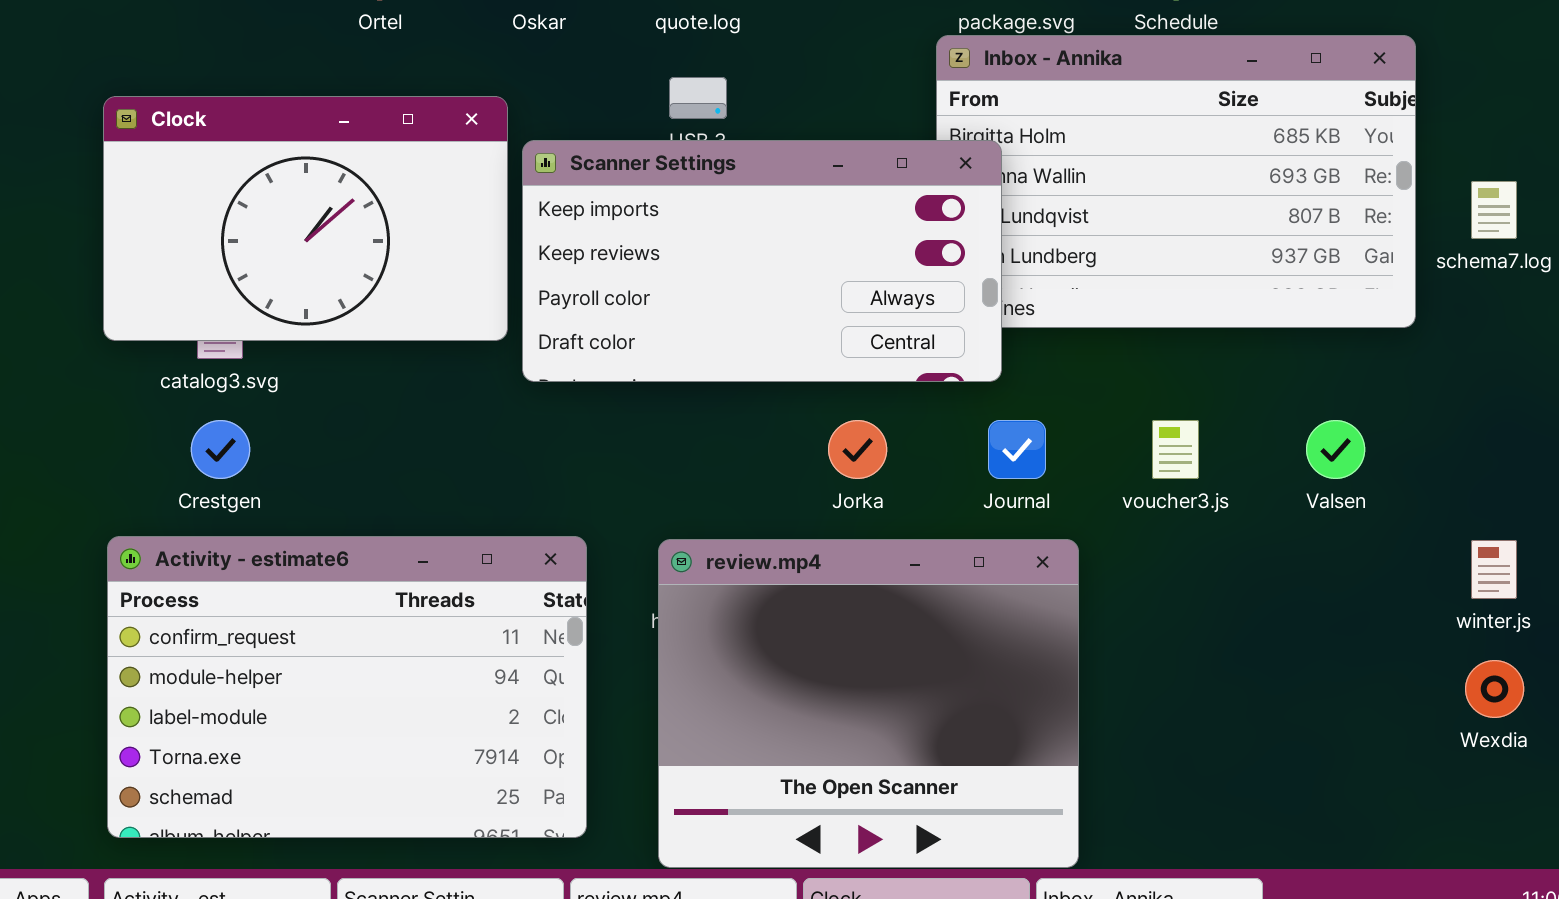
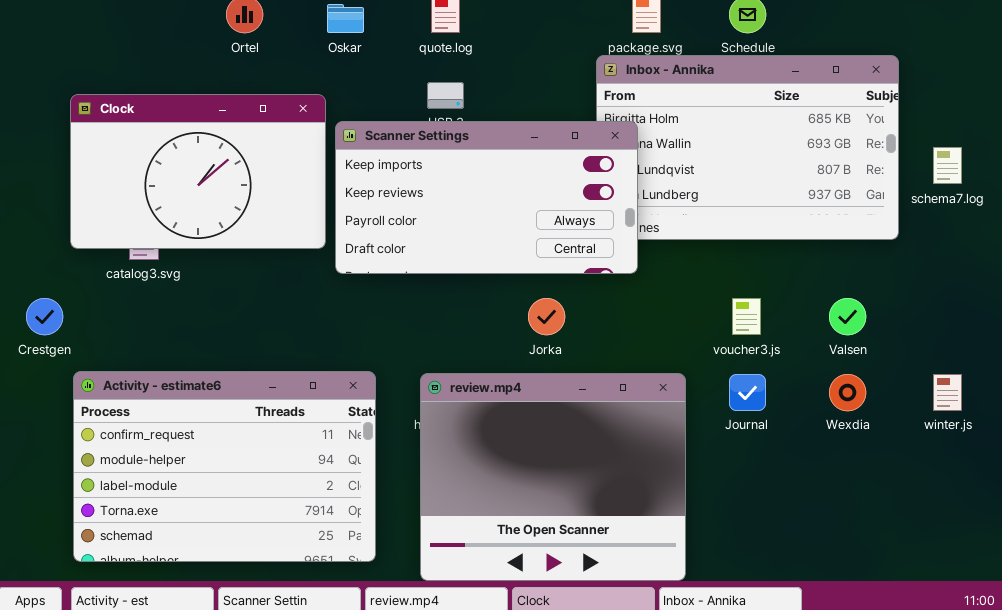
Crestgen: [191,420,250,479] -> [26,298,63,335], moved
Journal: [988,420,1046,479] -> [729,374,766,411], moved
Wexdia: [1465,660,1524,718] -> [829,374,866,411], moved

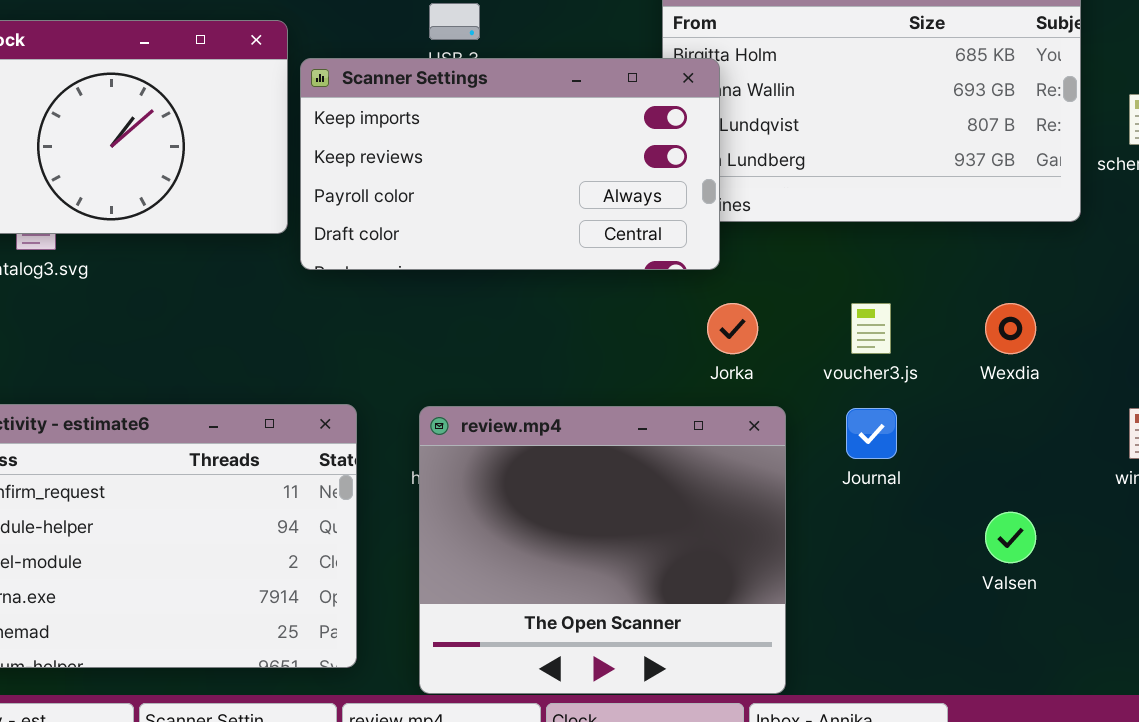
Jorka: [528,298,565,335] -> [707,303,758,354], moved
Valsen: [829,298,866,335] -> [985,512,1036,563], moved
Wexdia: [829,374,866,411] -> [985,303,1036,354], moved

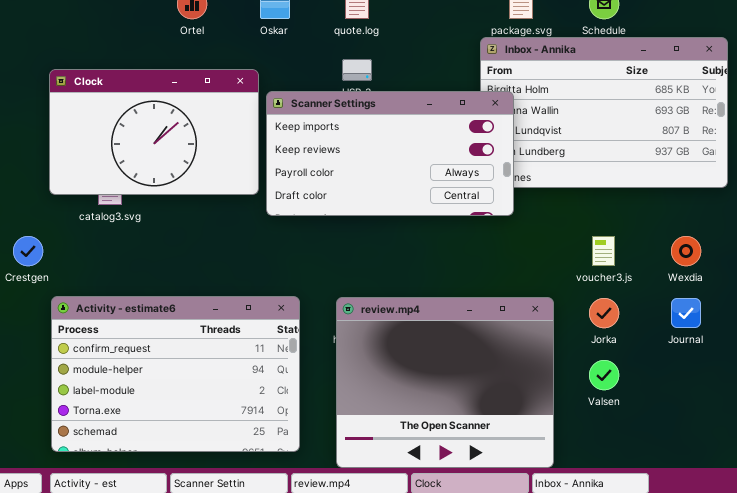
Jorka: [707,303,758,354] -> [589,298,619,328], moved
Journal: [846,408,897,459] -> [671,298,701,328], moved
Valsen: [985,512,1036,563] -> [589,360,619,390], moved

